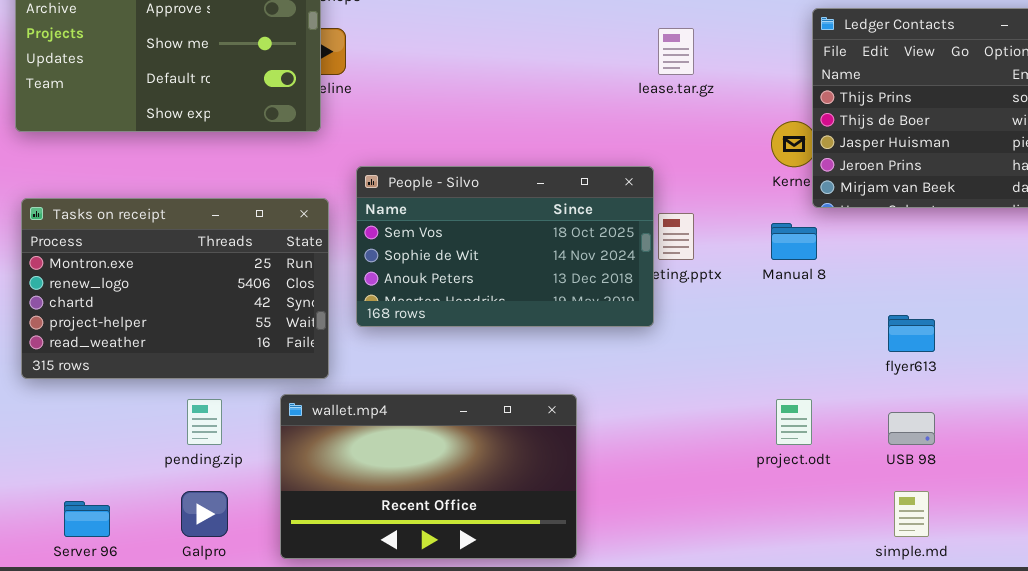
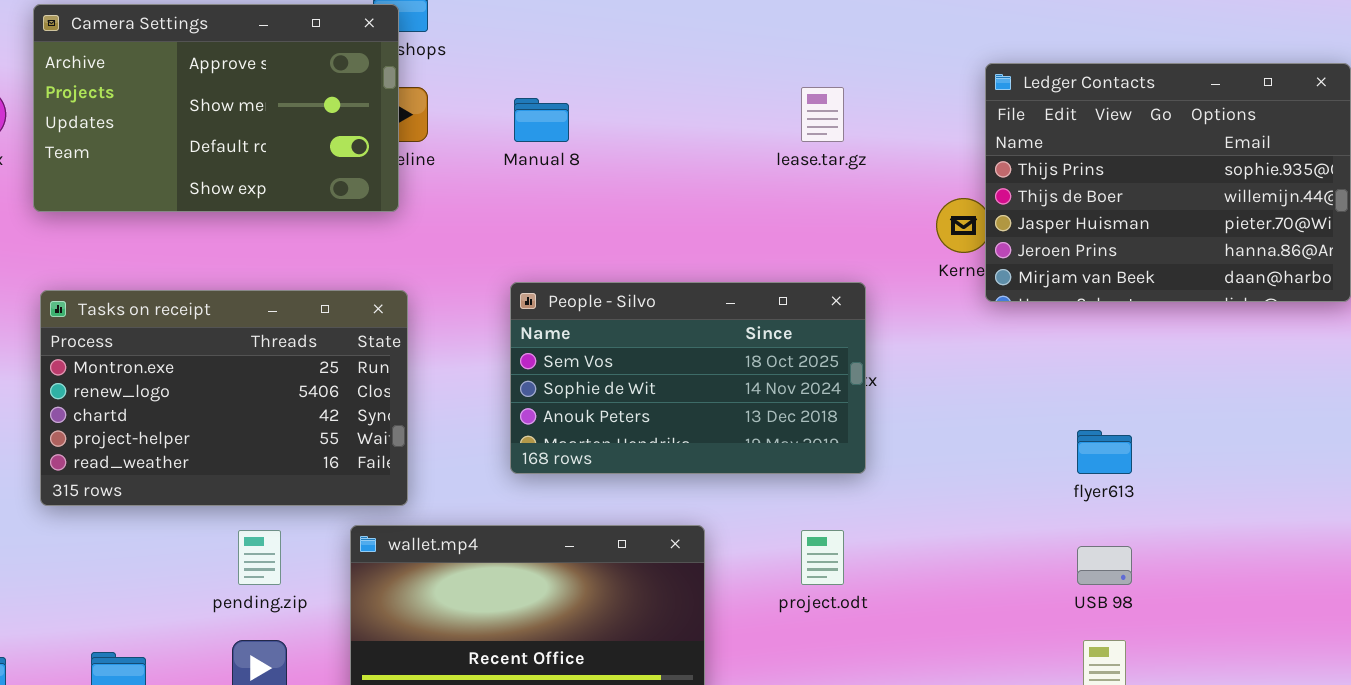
People - Silvo: [356,166,654,327] -> [510,282,866,474], moved
Manual 8: [771,223,817,260] -> [514,98,569,142], moved
project.odt: [776,399,812,445] -> [801,530,844,585], moved

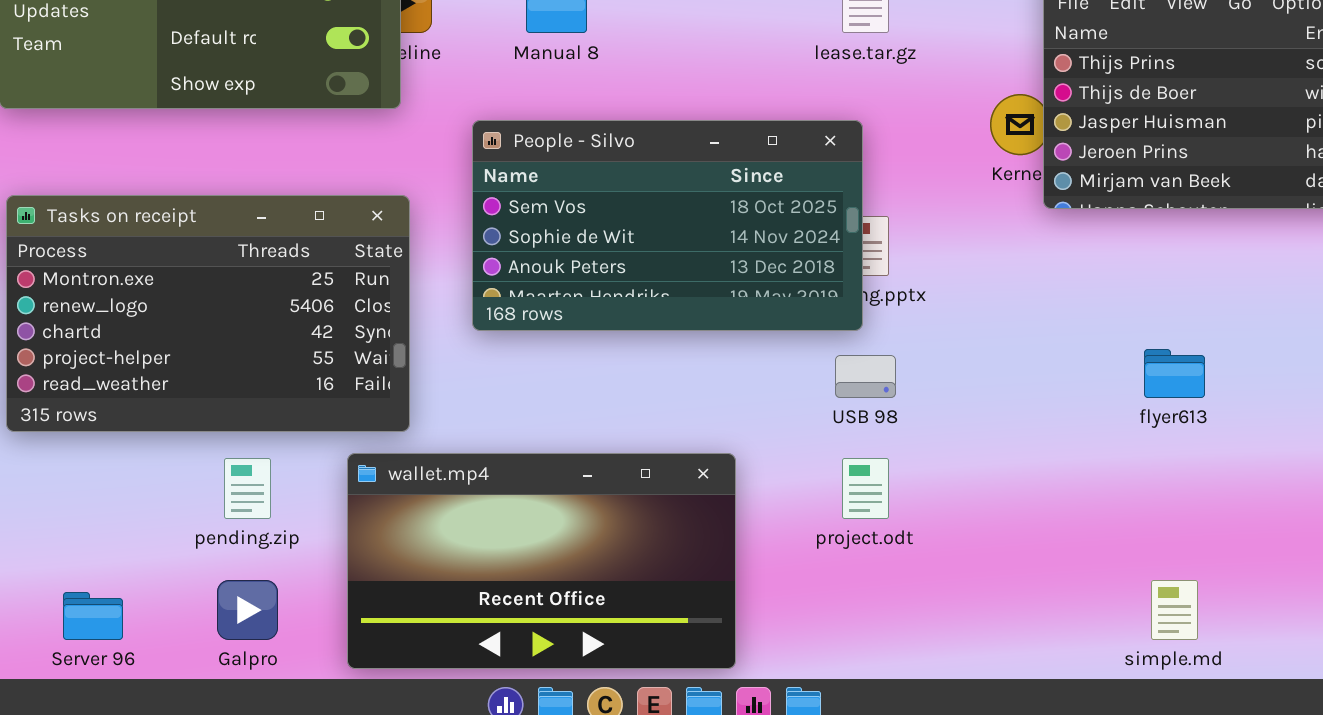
People - Silvo: [510,282,866,474] -> [472,120,863,331], moved
USB 98: [1077,546,1132,585] -> [835,355,896,398], moved

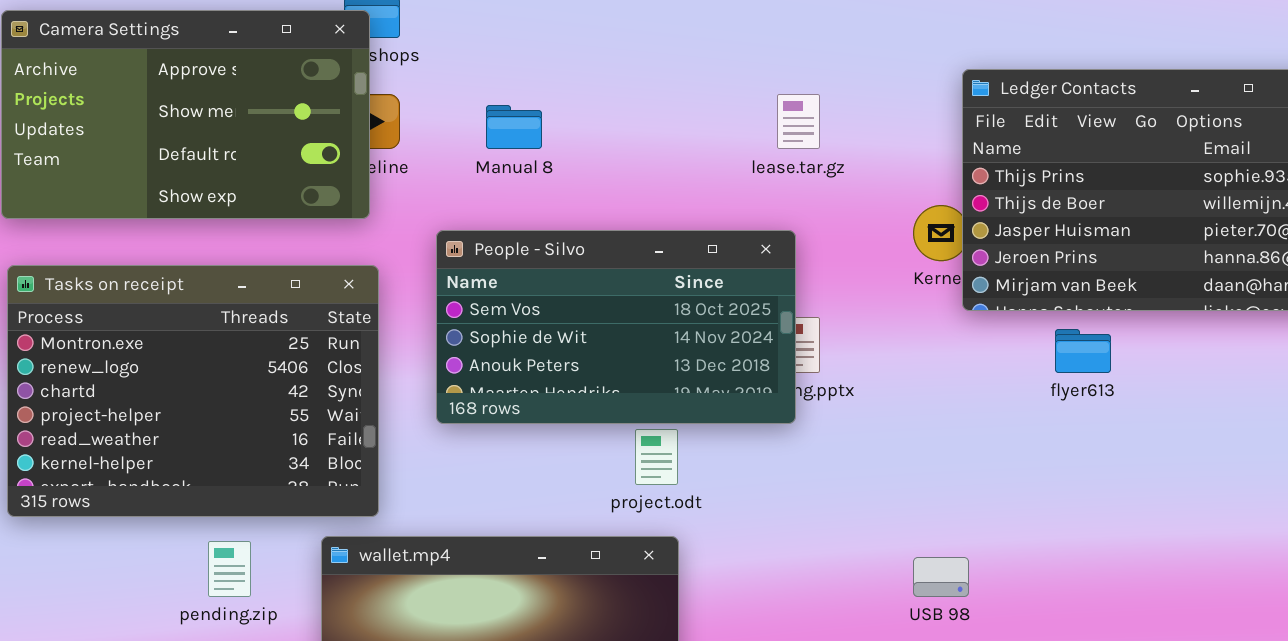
Tasks on receipt: [6,195,410,432] -> [7,265,379,517], resized
flyer613: [1144,349,1205,398] -> [1055,329,1111,373], moved
USB 98: [835,355,896,398] -> [913,557,969,597], moved
project.odt: [842,458,889,519] -> [635,429,678,485], moved

